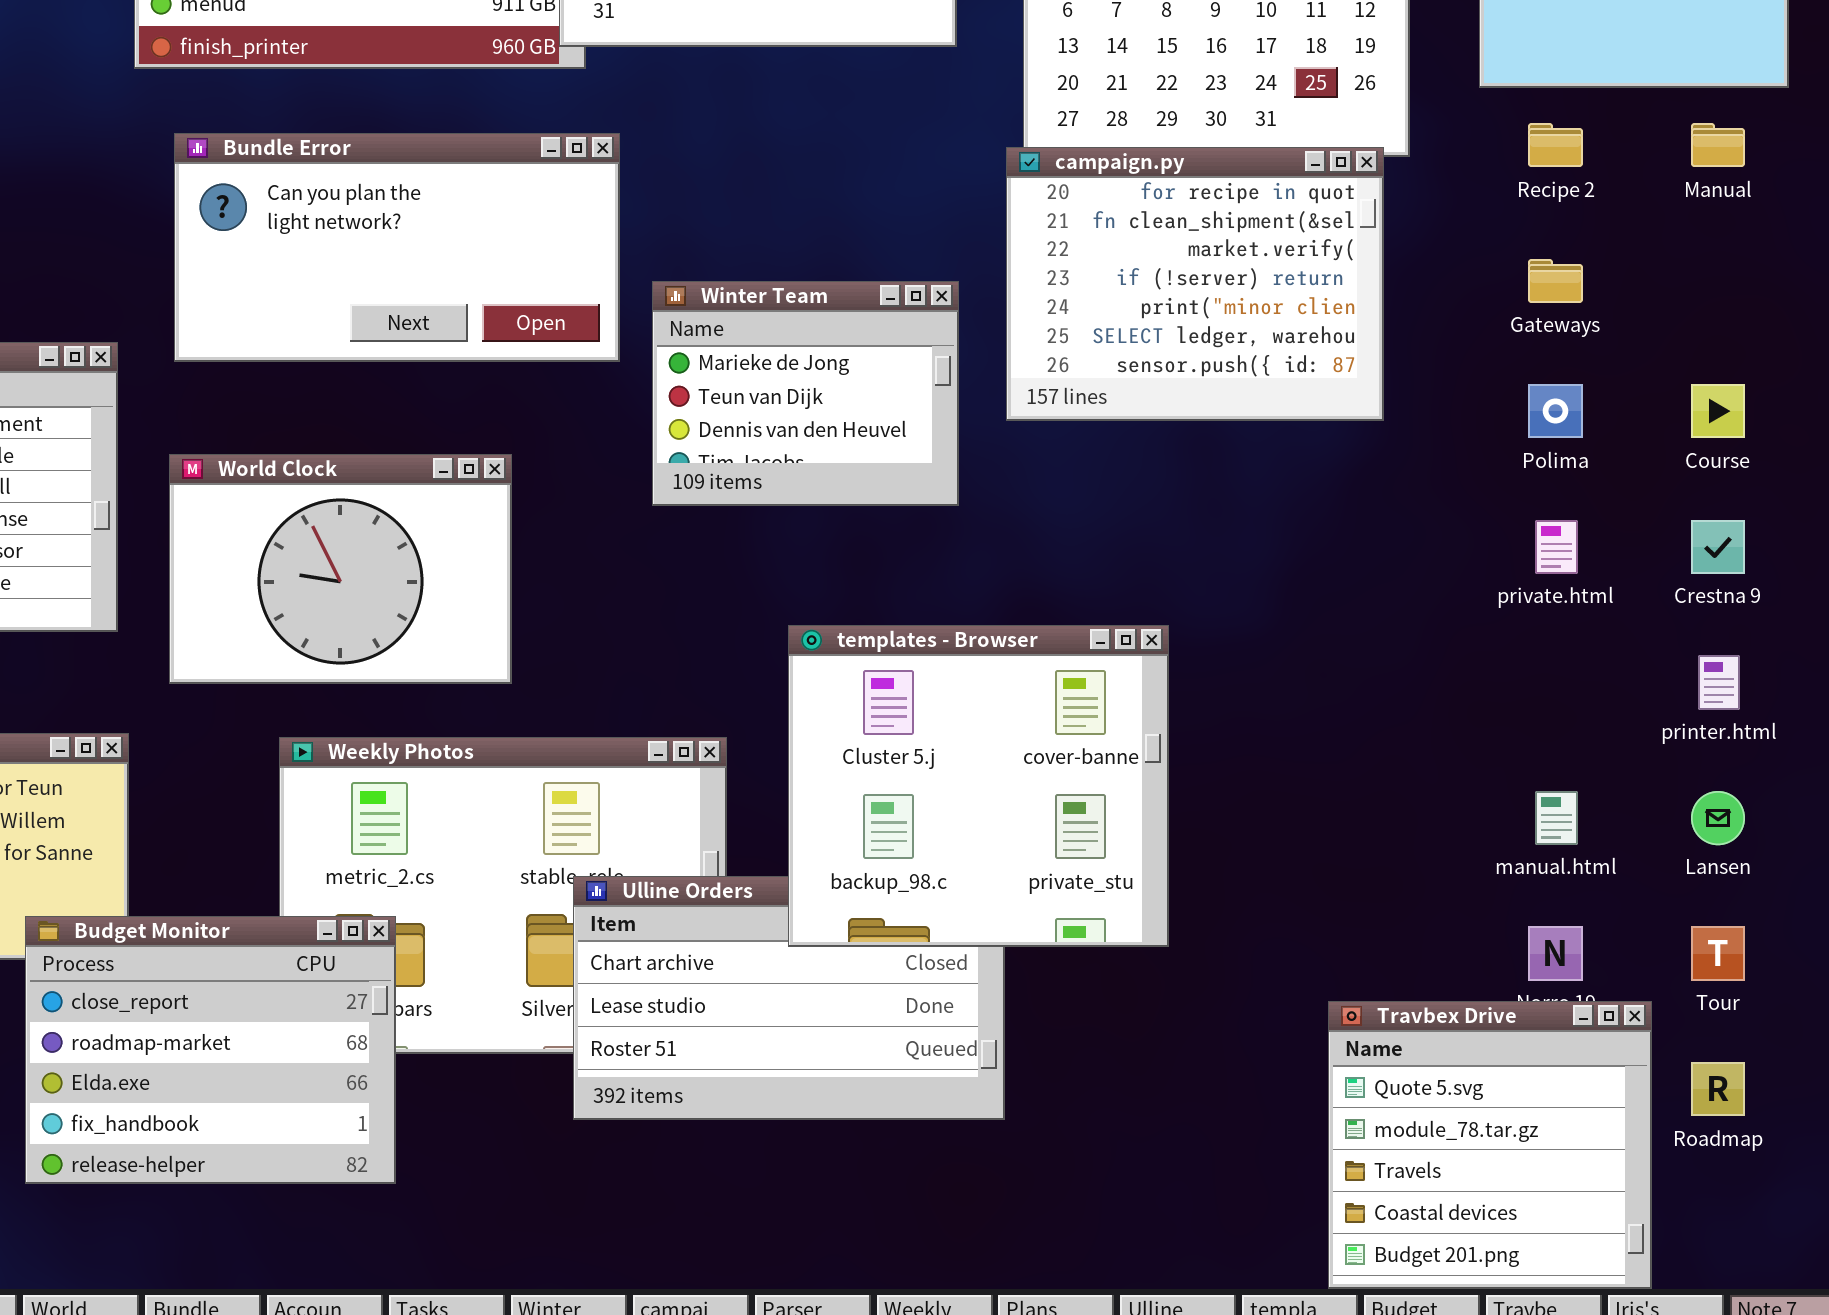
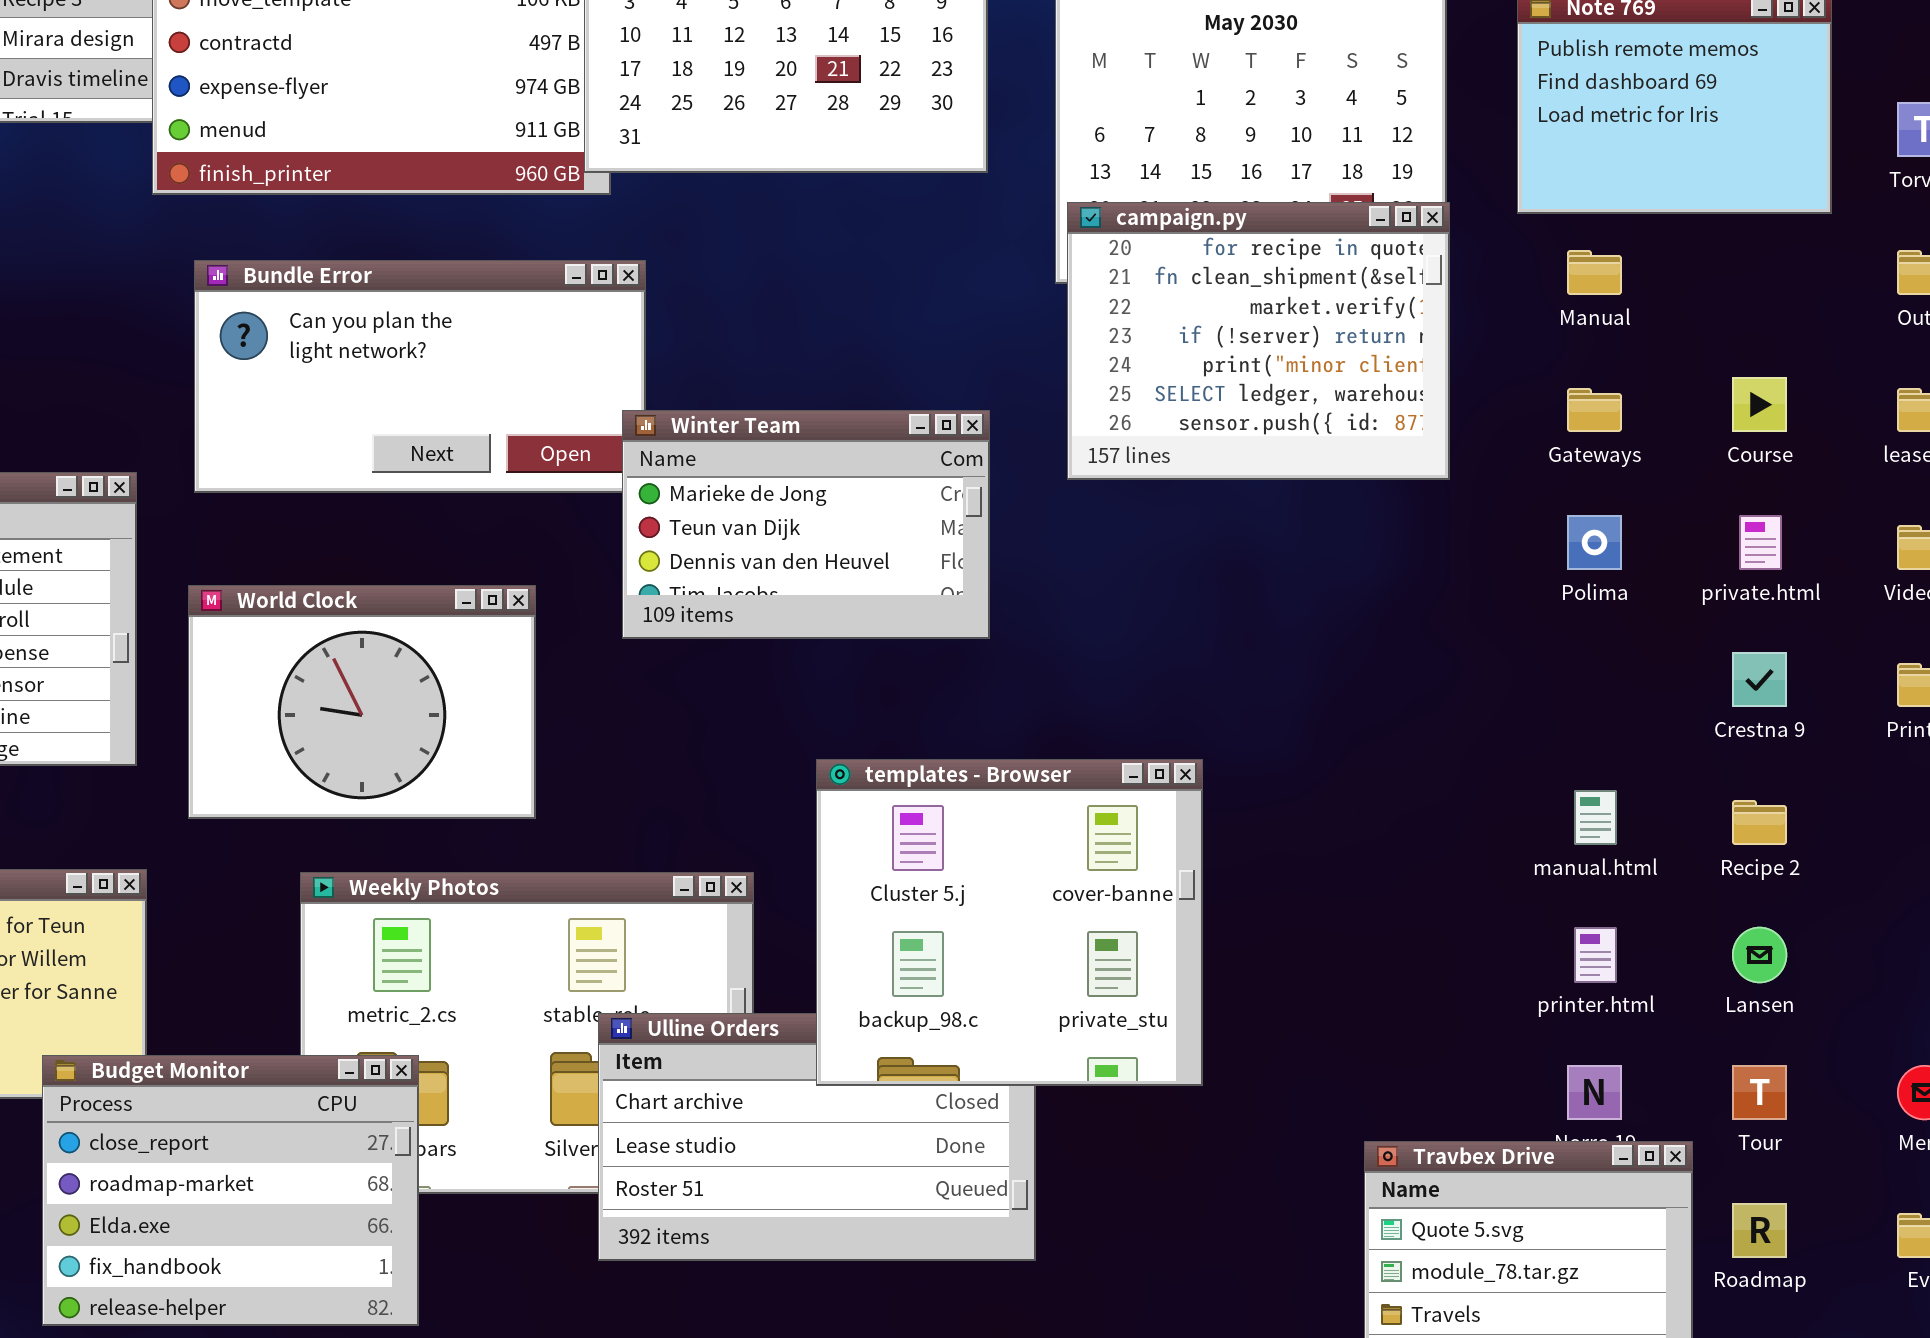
Recipe 2: [1528,123,1583,167] -> [1732,800,1787,845], moved
Manual: [1691,123,1745,167] -> [1567,250,1622,295], moved
campaign.py: [1006,147,1384,421] -> [1067,202,1450,480], moved
Winter Team: [652,281,959,506] -> [622,410,990,639], resized
Course: [1691,384,1745,438] -> [1732,377,1787,432], moved
private.html: [1535,520,1578,574] -> [1739,515,1782,570], moved
printer.html: [1698,655,1740,710] -> [1574,927,1617,983], moved
manual.html: [1535,791,1578,845] -> [1574,790,1617,845], moved

